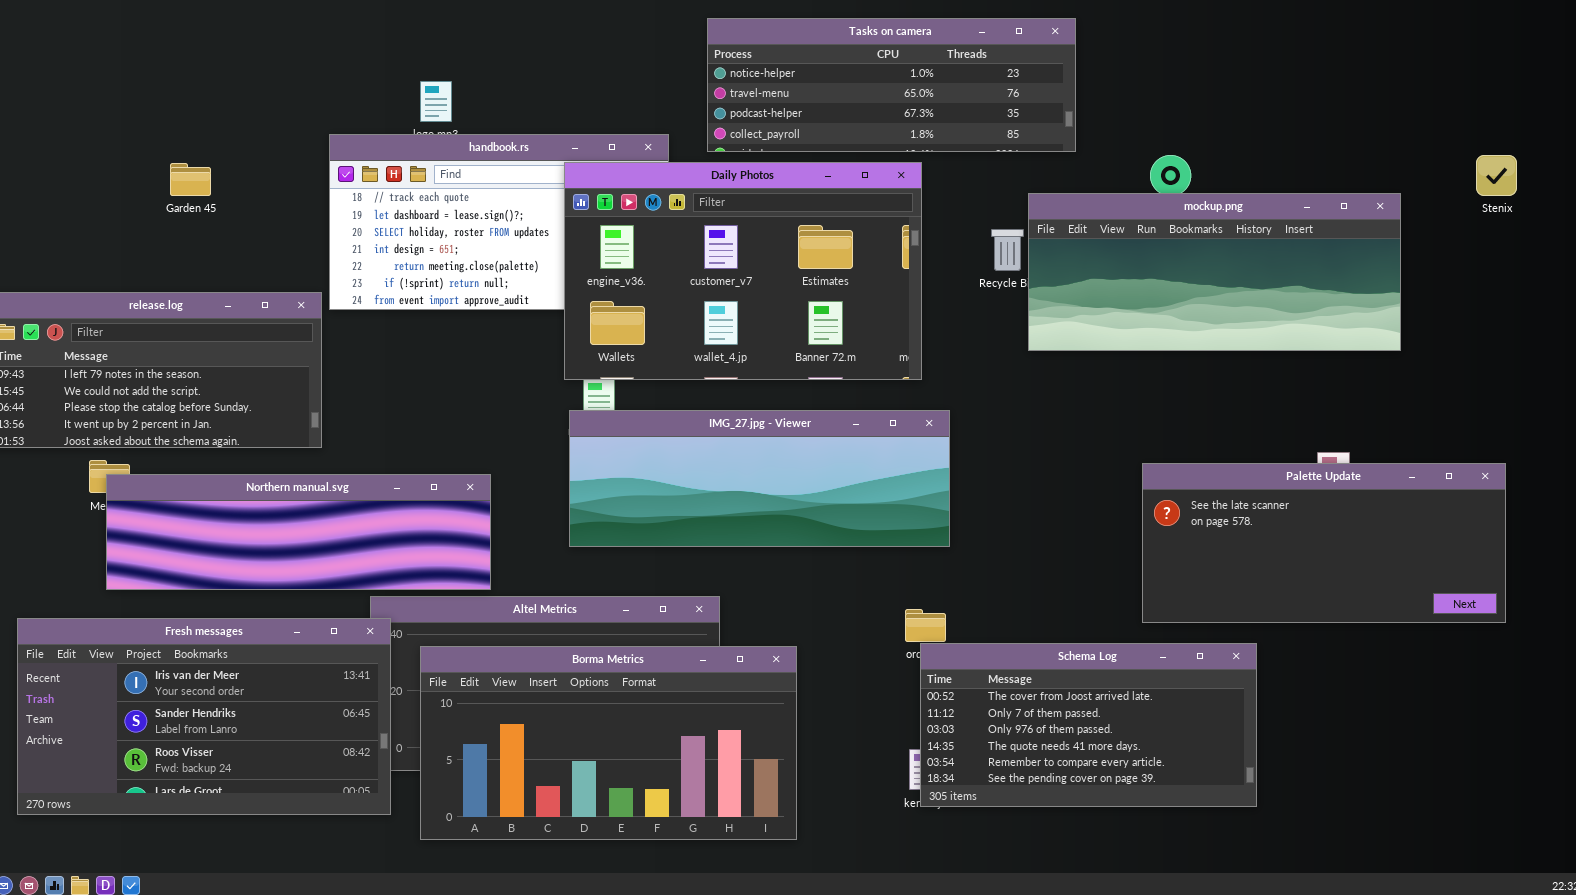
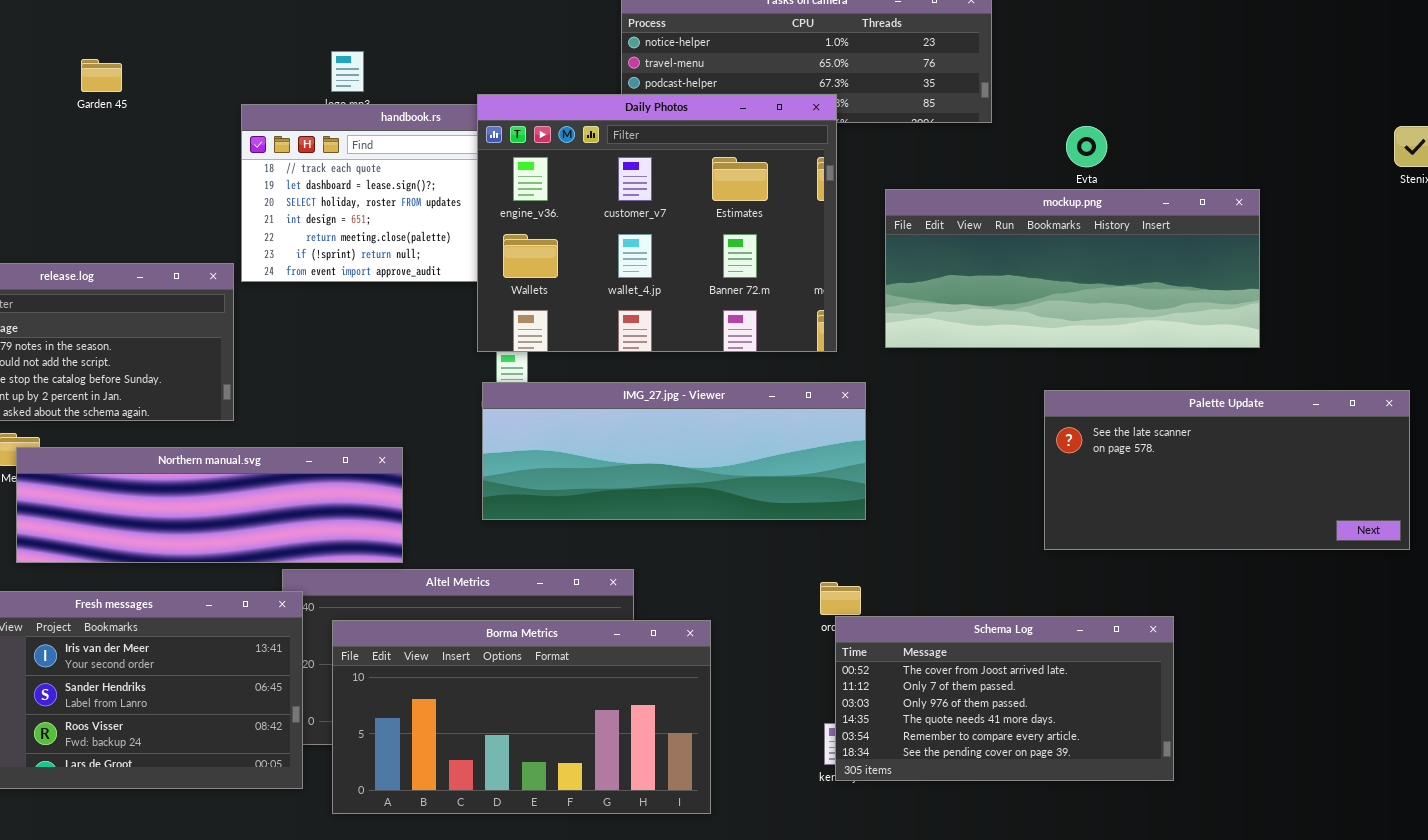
Daily Photos: [564,162,922,380] -> [477,94,837,352], resized
Garden 45: [170,163,211,196] -> [81,59,122,92], moved
mockup.png: [1028,193,1401,351] -> [885,189,1260,348], moved
Palette Update: [1142,463,1506,623] -> [1044,390,1410,550], moved

